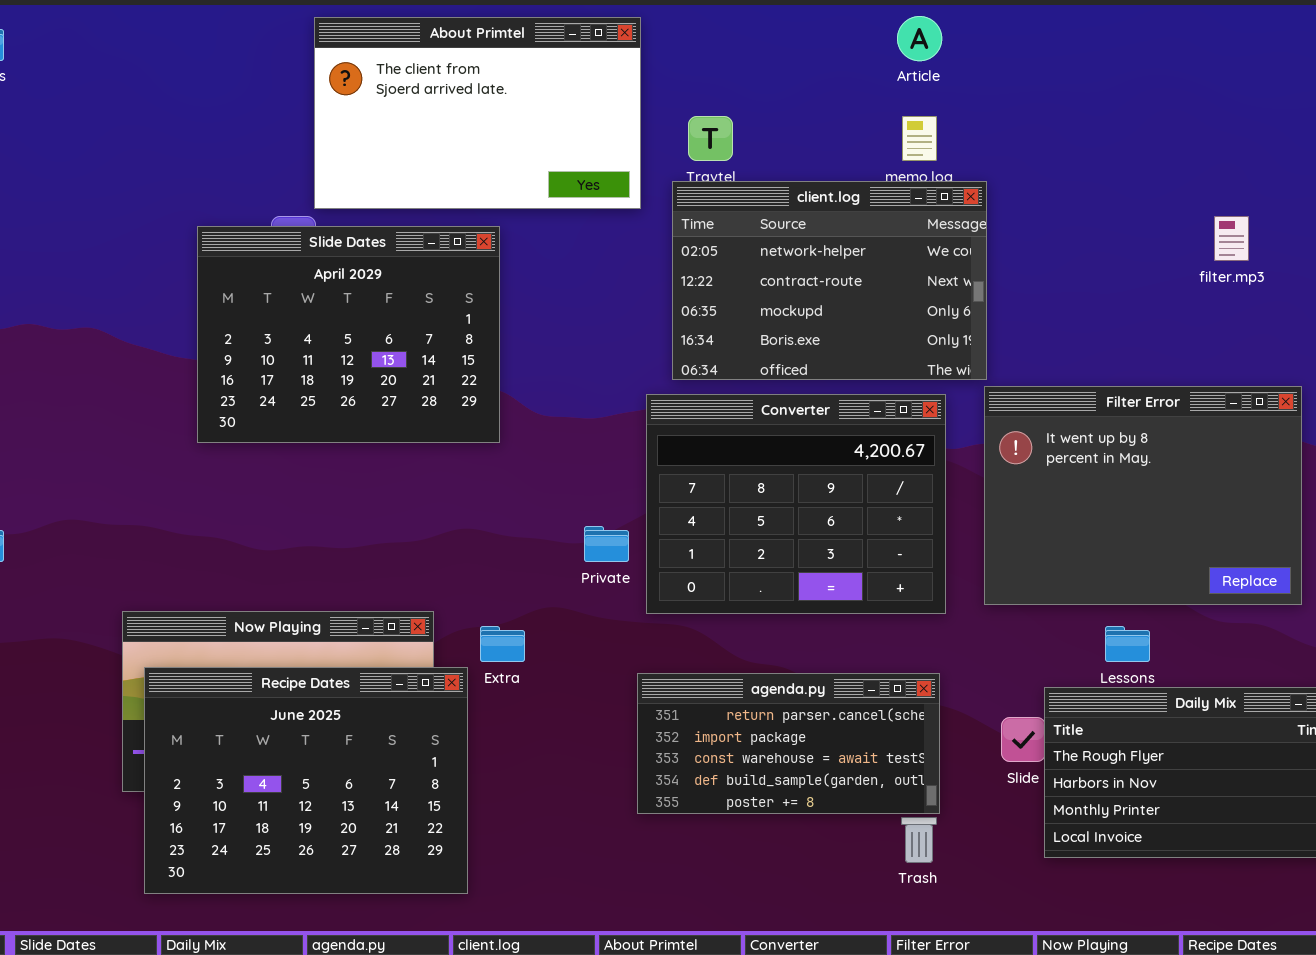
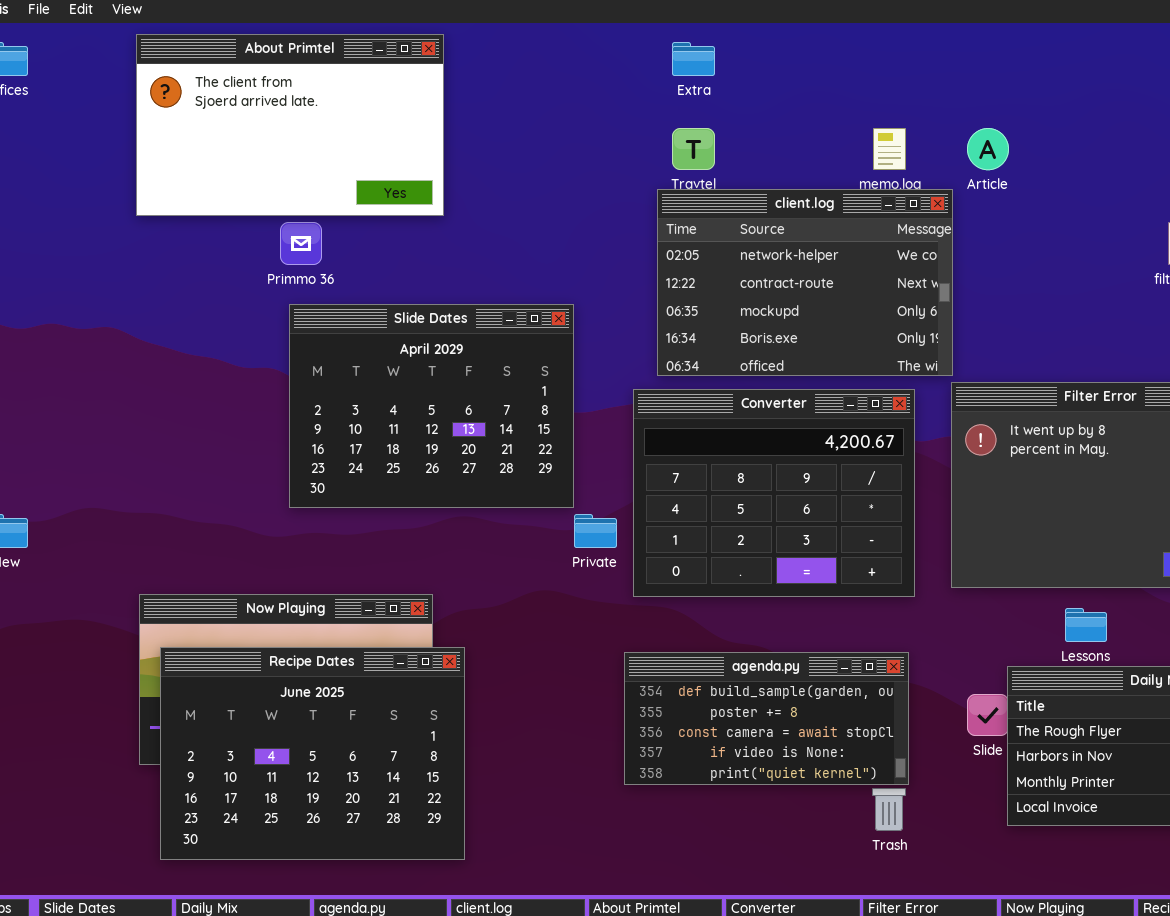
Article: [897,16,942,61] -> [967,128,1009,170], moved
About Primtel: [314,17,641,209] -> [136,34,444,216], moved
Slide Dates: [197,226,500,443] -> [289,304,574,508], moved
Extra: [480,626,525,662] -> [672,42,715,76], moved
agenda.py: [637,673,940,814] -> [624,652,909,785], scrolled down 3 rows

